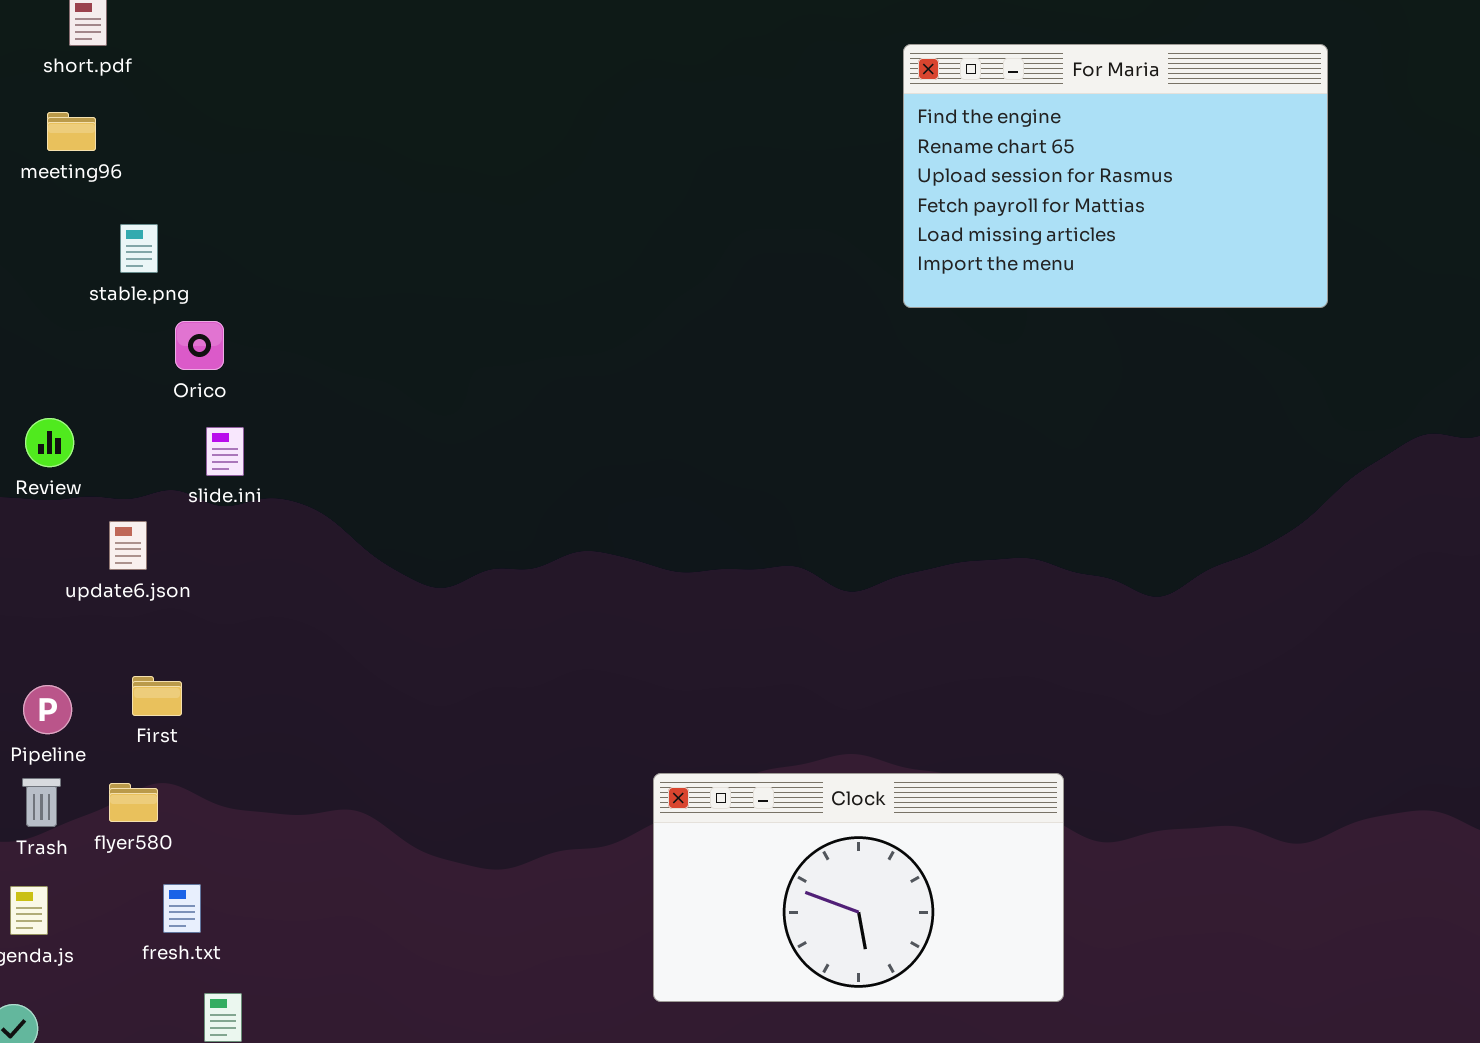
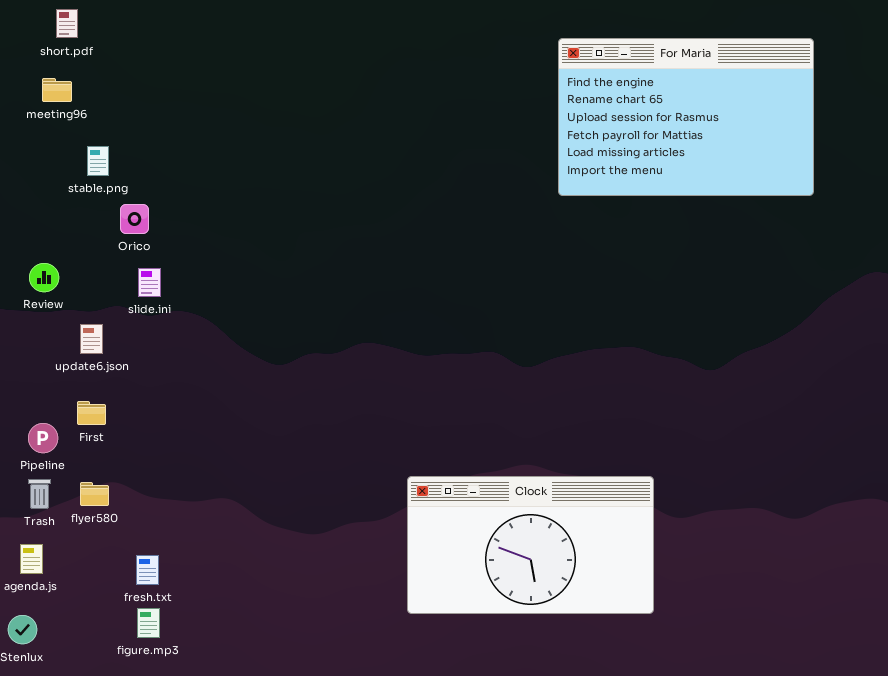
First: [132,676,182,716] -> [77,401,106,425], moved
fresh.txt: [163,884,201,933] -> [136,555,159,585], moved

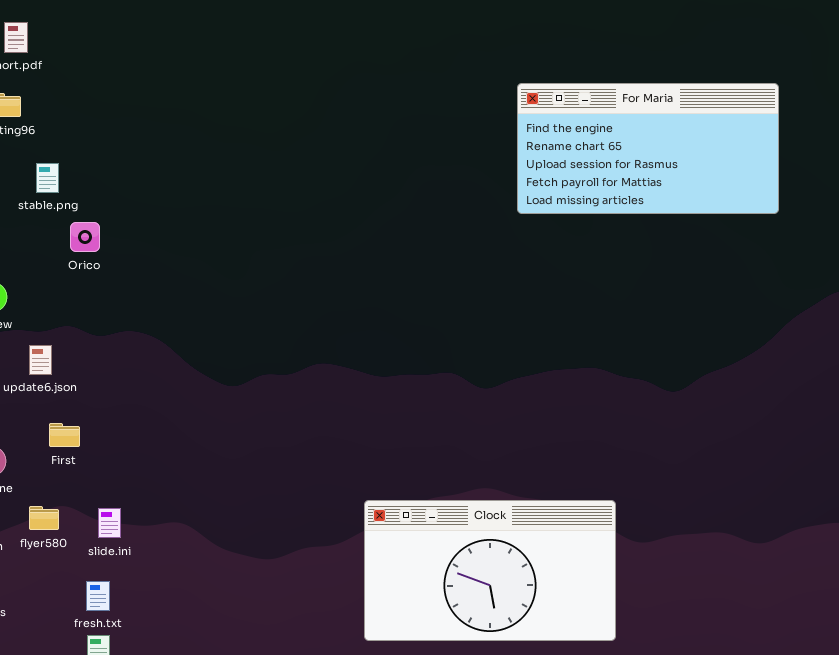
For Maria: [558,38,814,196] -> [517,83,779,214], resized
slide.ini: [138,268,161,297] -> [98,508,121,538], moved
First: [77,401,106,425] -> [49,423,80,447], moved

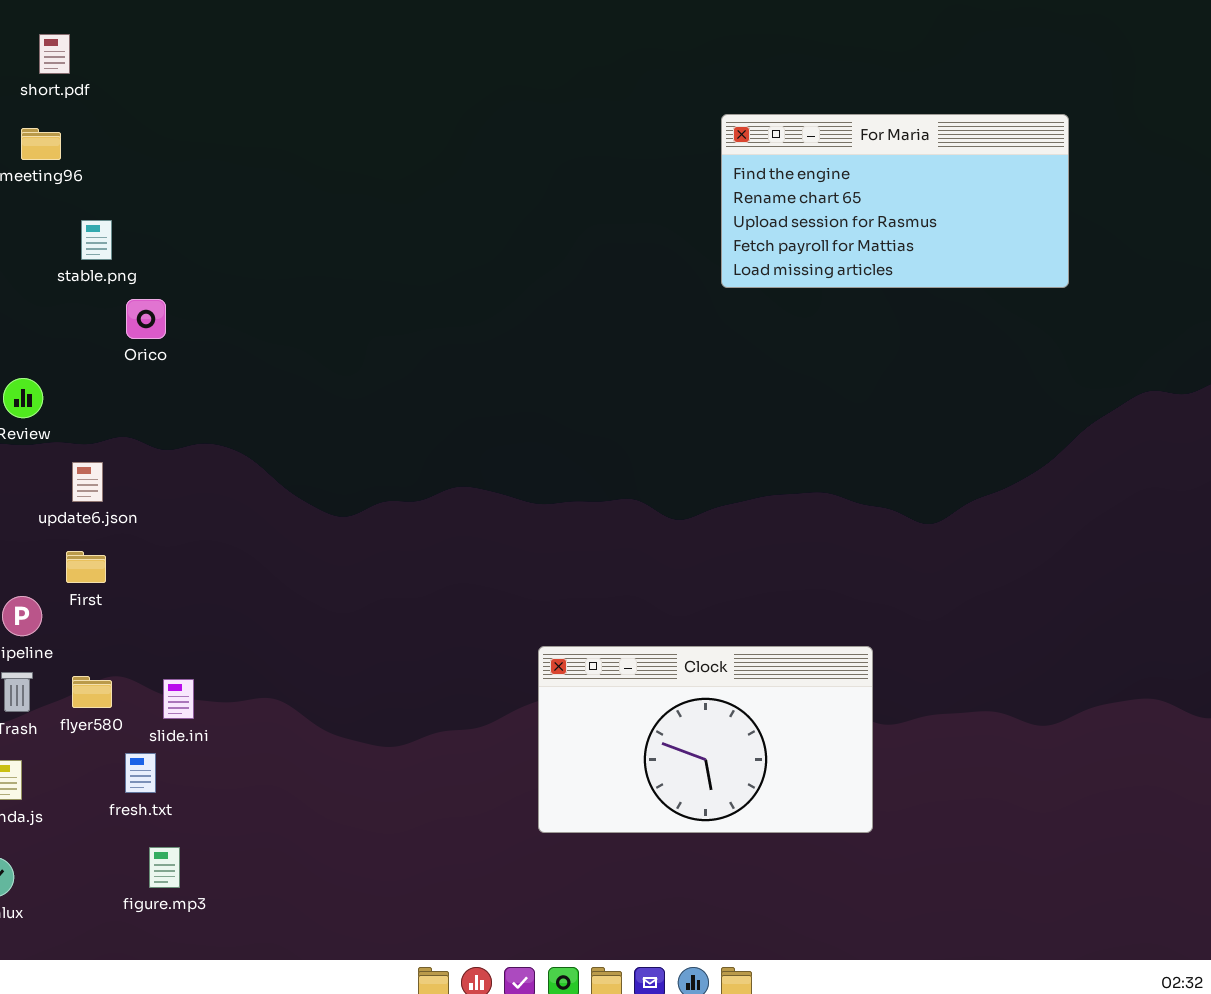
First: [49,423,80,447] -> [66,551,106,583], moved
Clock: [364,500,616,641] -> [538,646,873,833], moved
fresh.txt: [86,581,110,611] -> [125,753,156,793], moved

